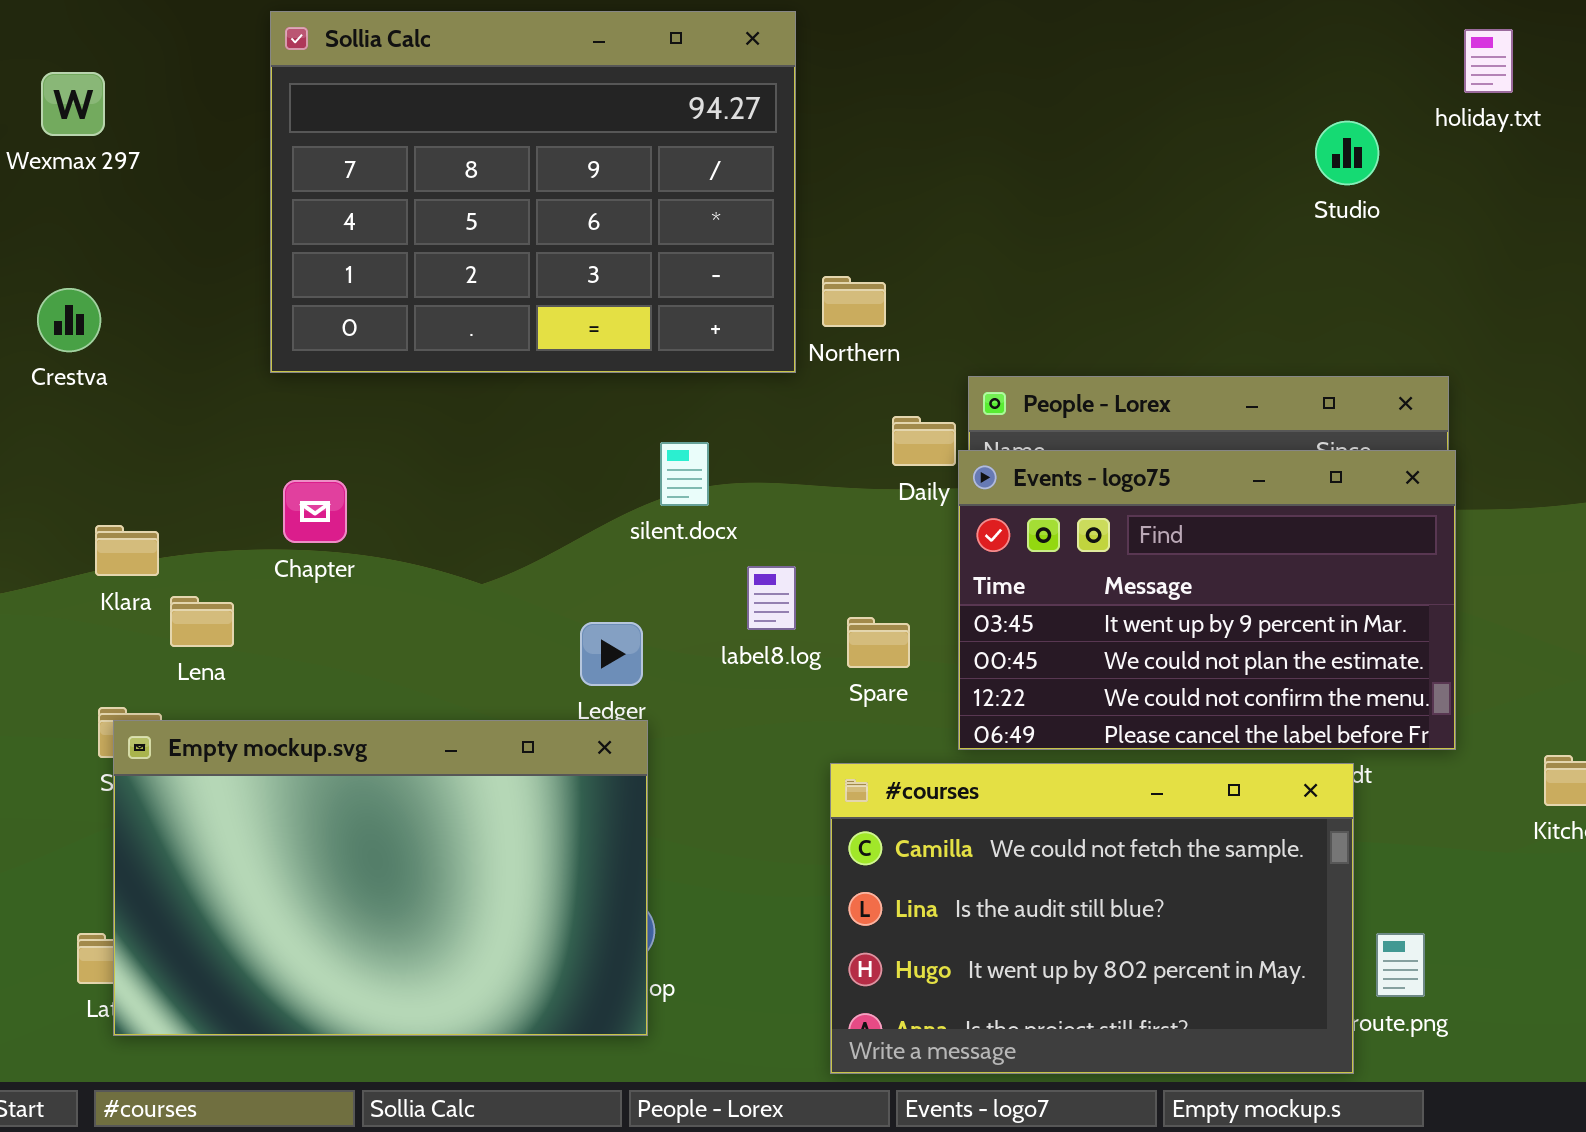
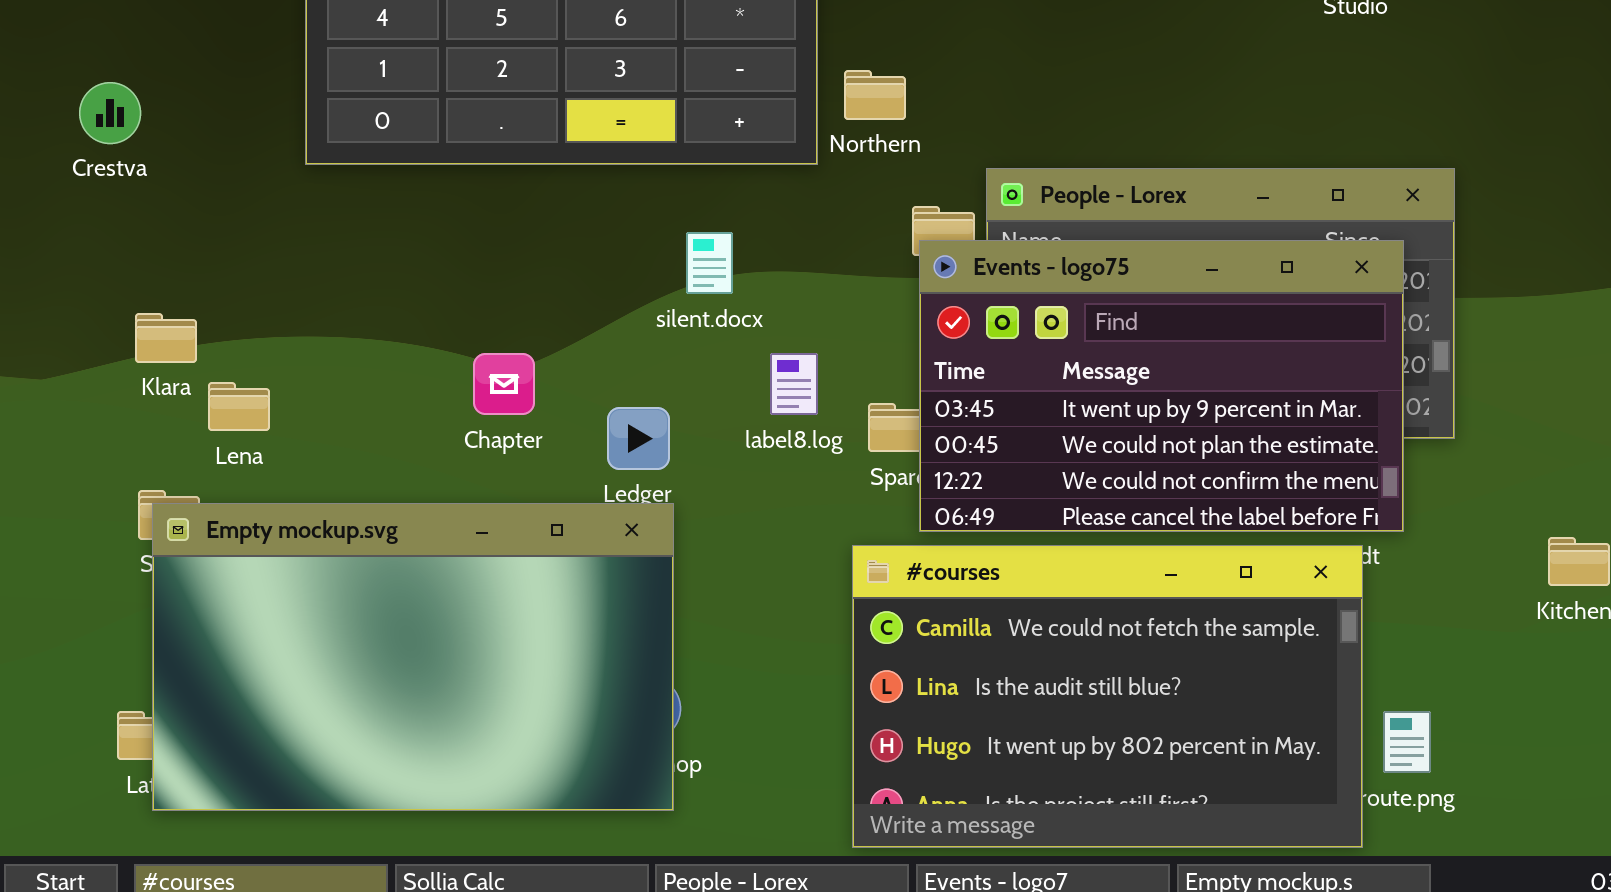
Events - logo75: [958,450,1456,750] -> [919,240,1404,532], moved
Chapter: [283,480,347,543] -> [473,353,535,415], moved

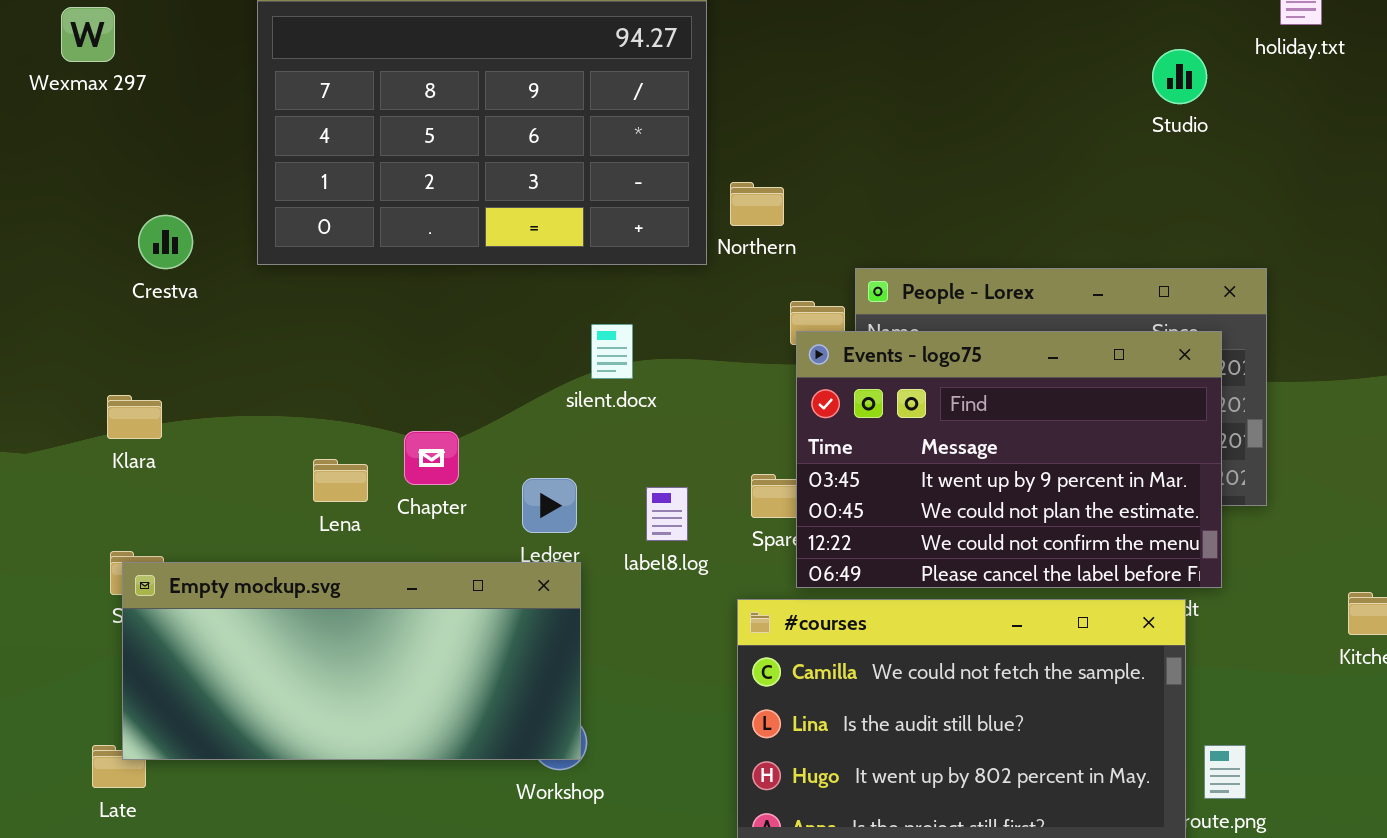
Crestva: [79,82,141,144] -> [138,215,193,269], moved
label8.log: [770,353,818,415] -> [646,487,688,541], moved
Lena: [208,382,270,431] -> [313,459,368,502], moved
Empty mockup.svg: [152,503,674,811] -> [122,562,581,760], resized

